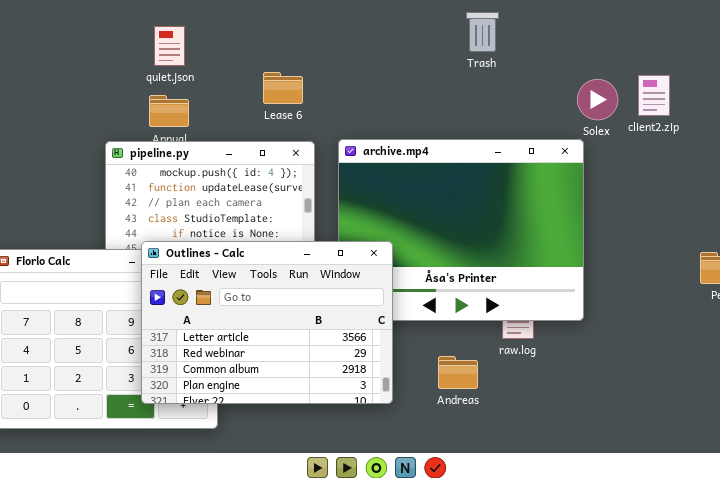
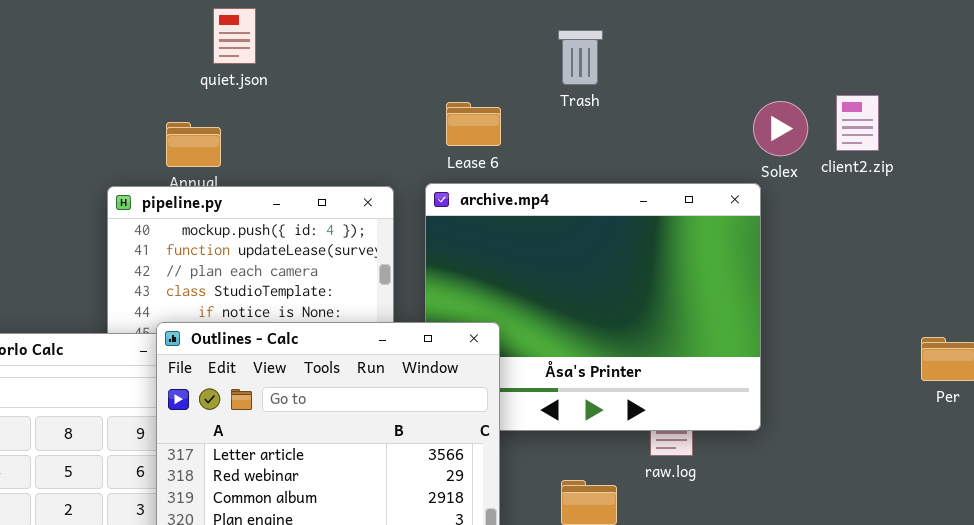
Trash: [466,12,499,52] -> [558,30,603,85], moved
quiet.json: [154,26,185,66] -> [213,8,256,64], moved
Lease 6: [263,72,303,104] -> [446,102,501,146], moved

